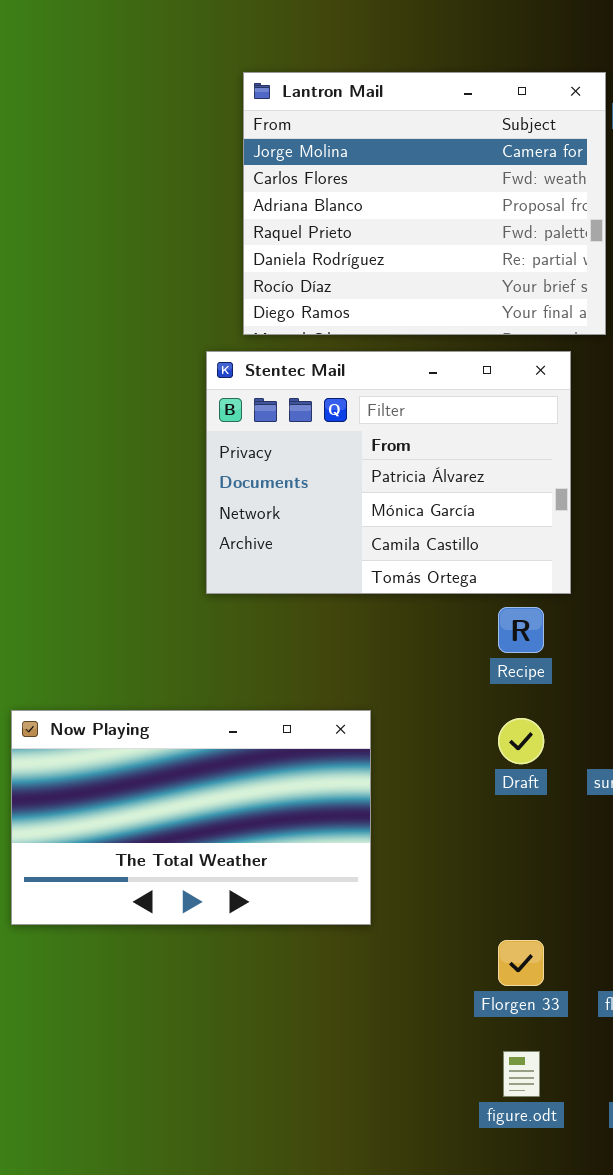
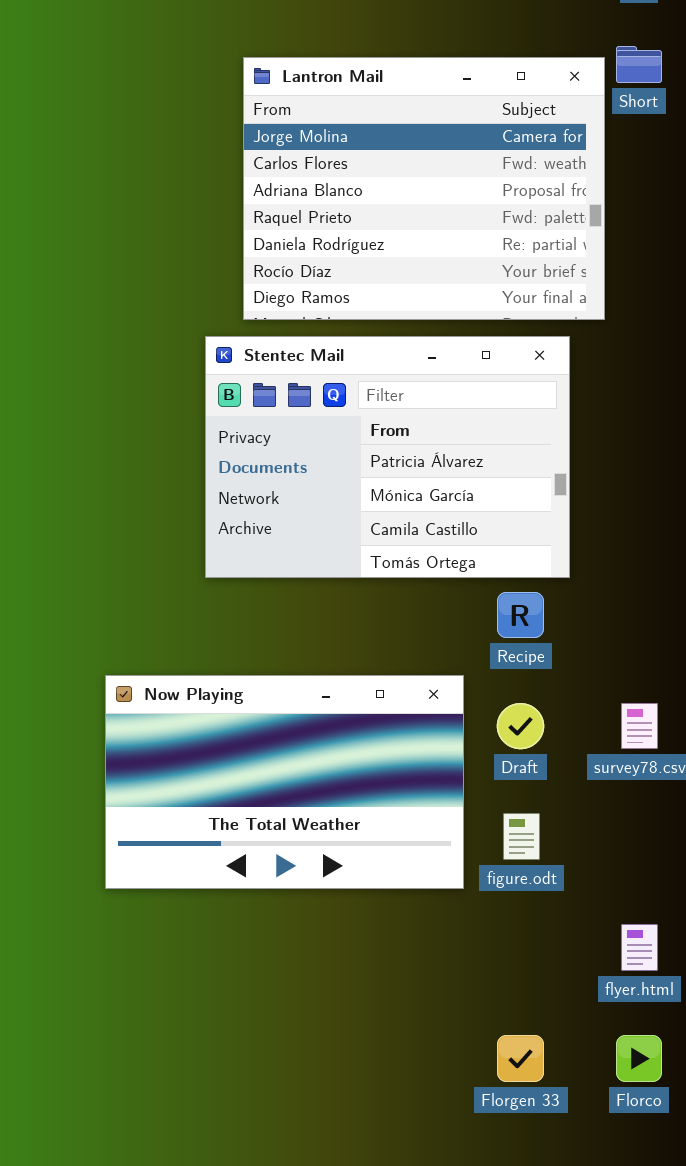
Now Playing: [11,710,371,925] -> [105,675,464,889], moved
Florgen 33: [498,940,544,986] -> [497,1035,544,1082], moved
figure.odt: [503,1051,540,1097] -> [503,813,540,860], moved

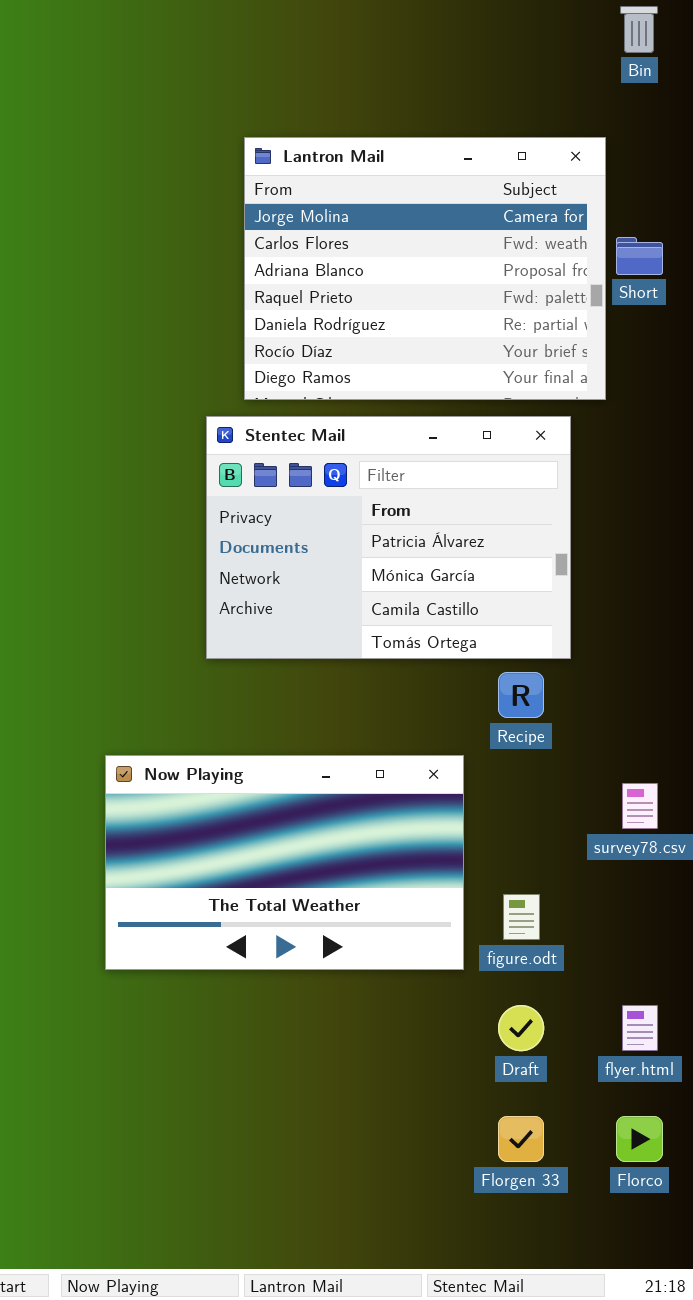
Short: [616,46,662,83] -> [616,237,663,275], moved
Draft: [497,703,544,749] -> [498,1005,544,1051], moved

